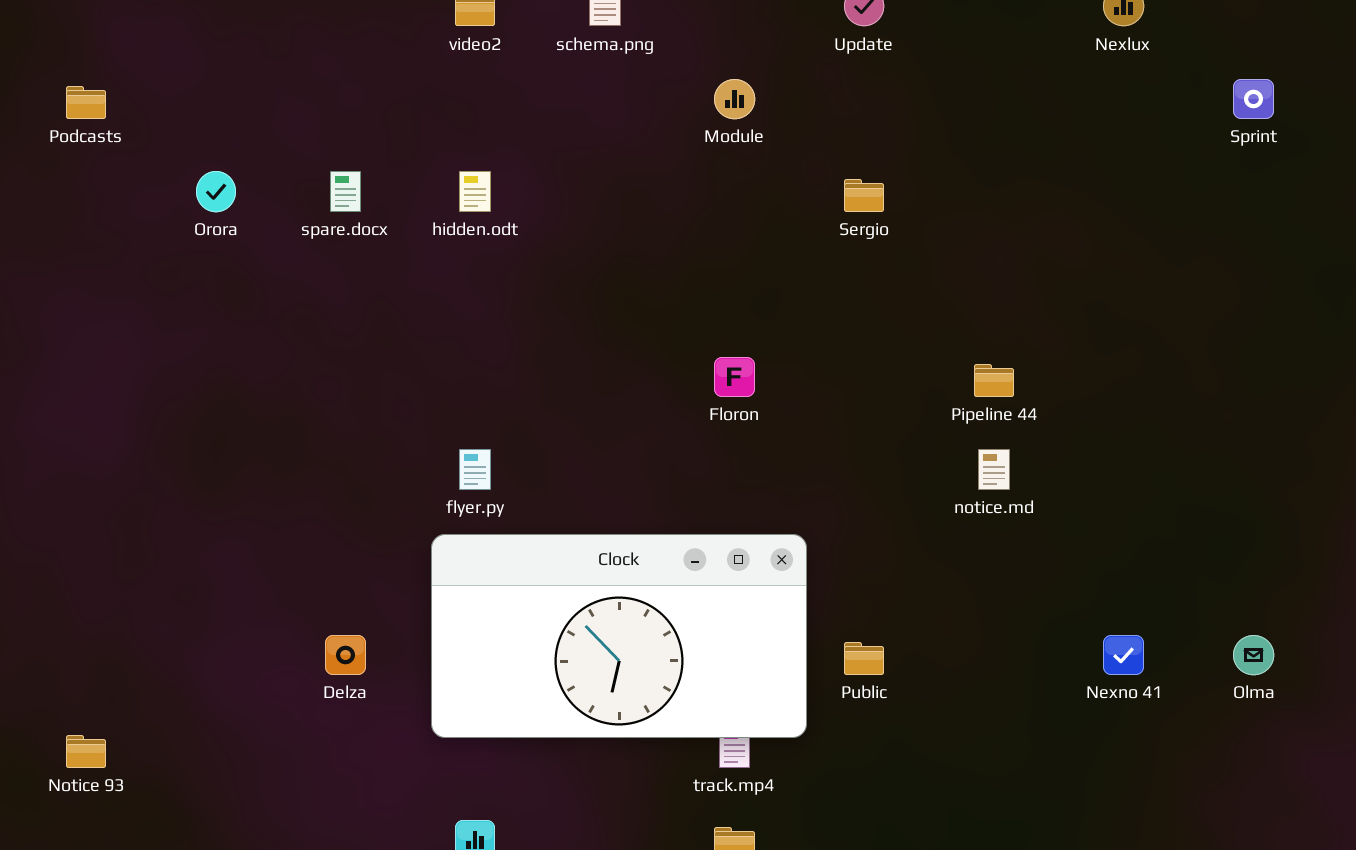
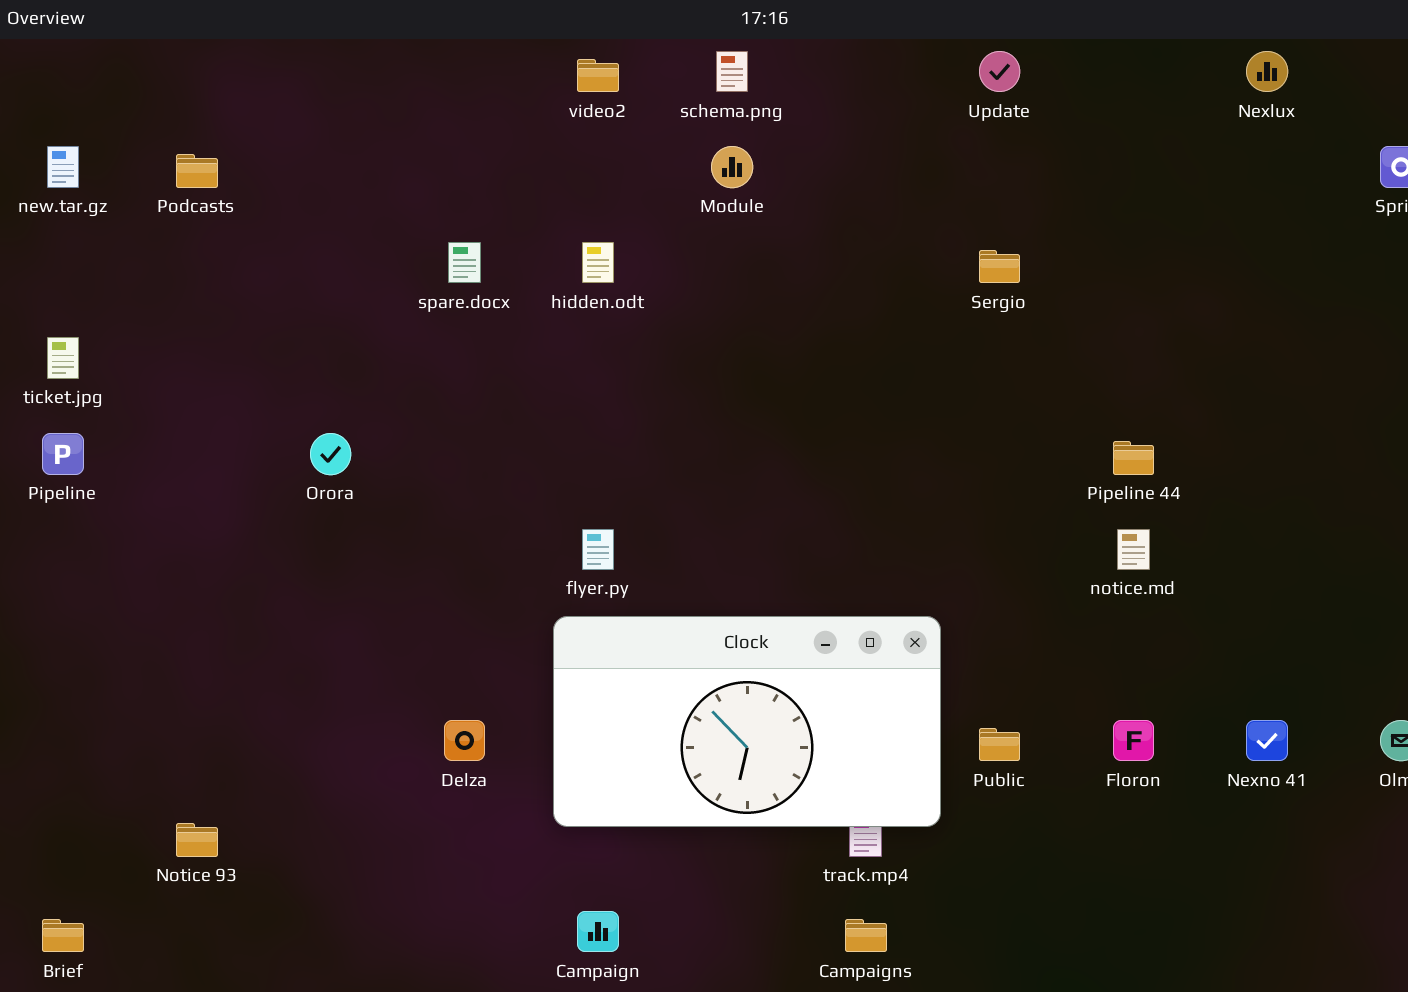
Module: [714,79,755,119] -> [711,146,753,188], moved
Orora: [196,171,236,212] -> [310,433,351,475], moved
Floron: [714,357,755,397] -> [1113,720,1154,761], moved

